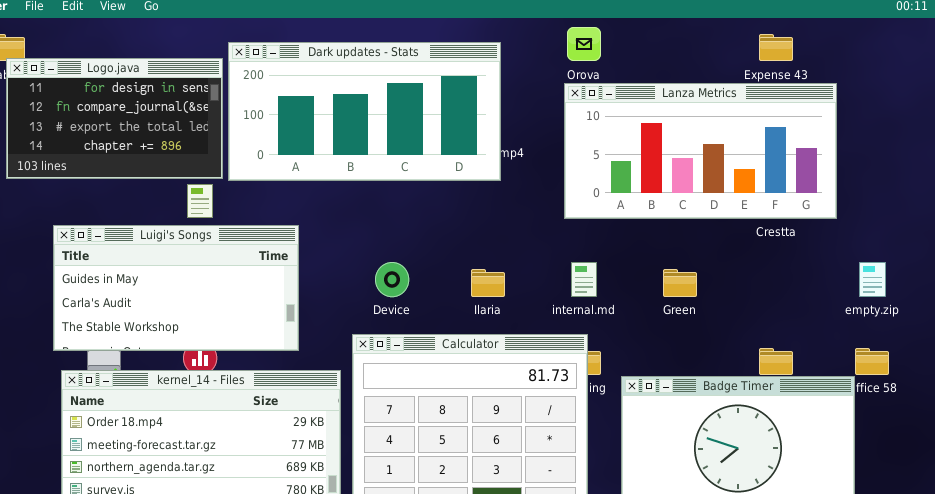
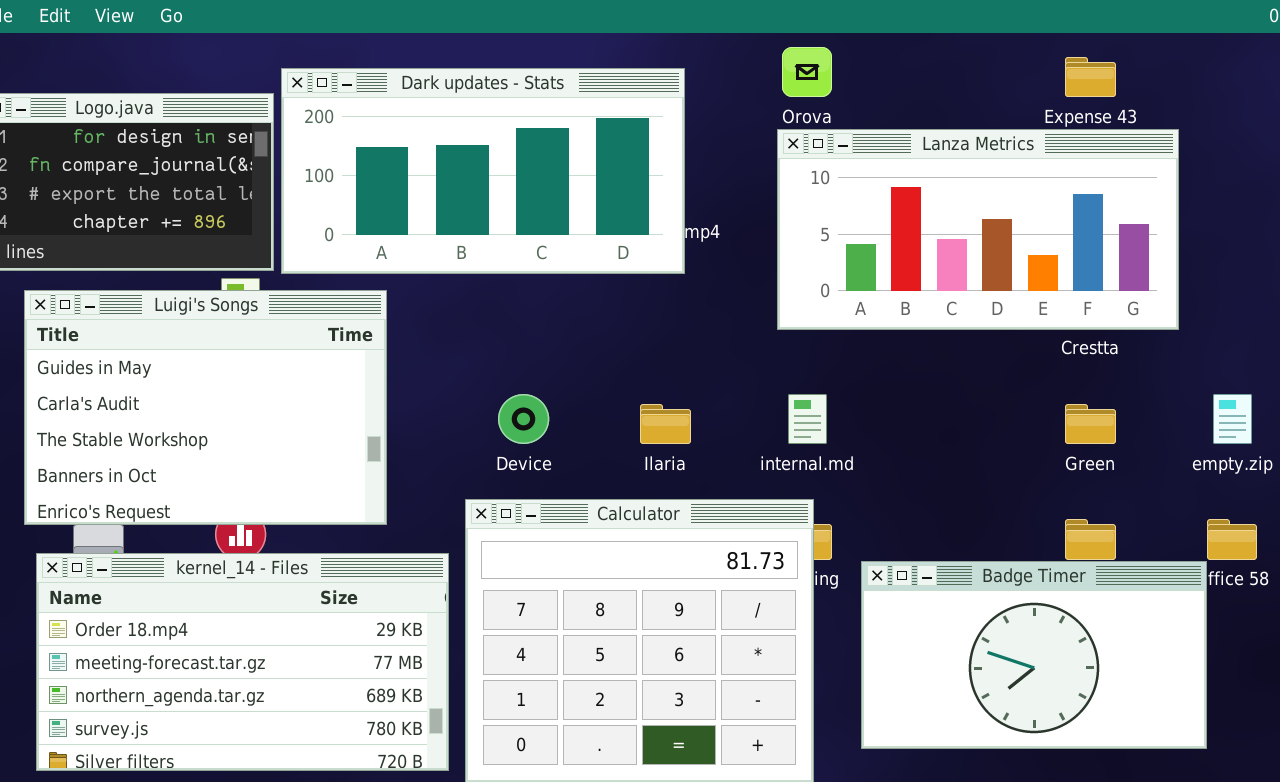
Luigi's Songs: [53,225,299,351] -> [24,290,387,525], resized
Green: [663,269,697,297] -> [1065,404,1116,444], moved

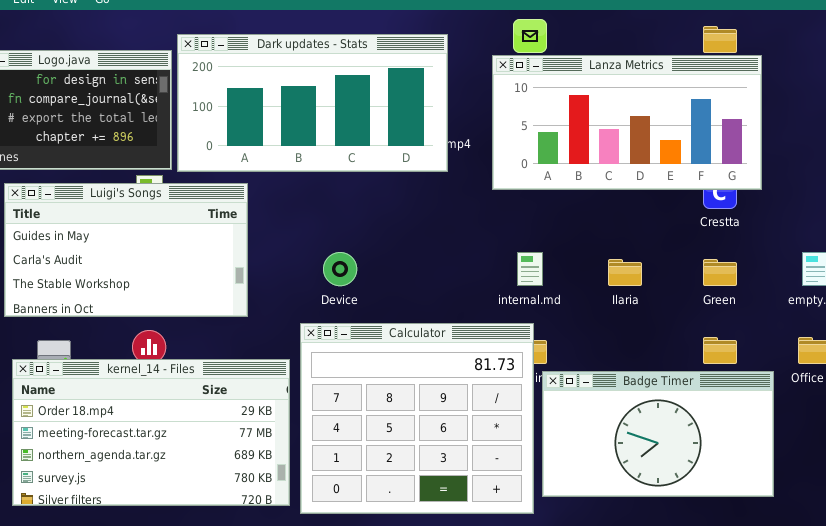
Lanza Metrics: [777,129,1179,330] -> [492,55,762,190], moved
Luigi's Songs: [24,290,387,525] -> [4,183,248,317], resized
Ilaria: [640,404,691,444] -> [608,259,642,286], moved
Badge Timer: [861,561,1207,749] -> [542,371,774,497], moved

